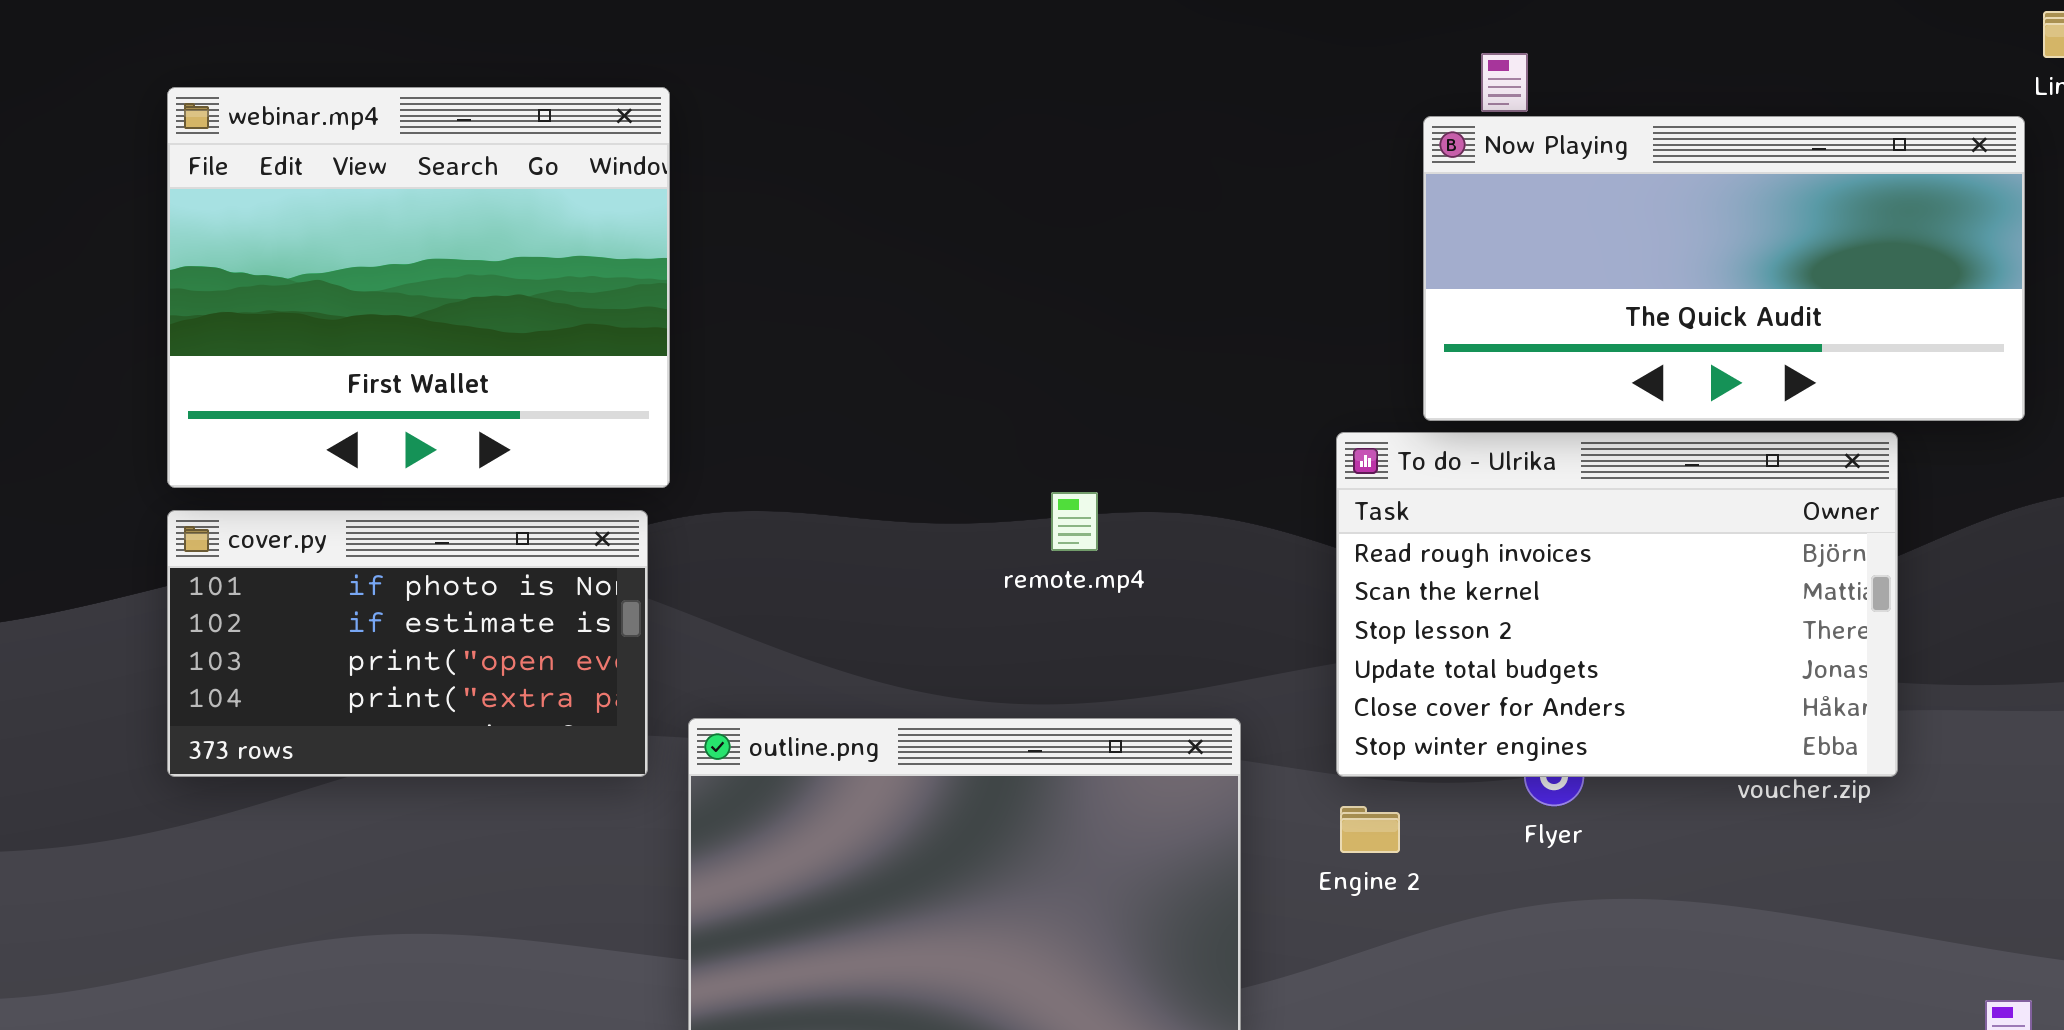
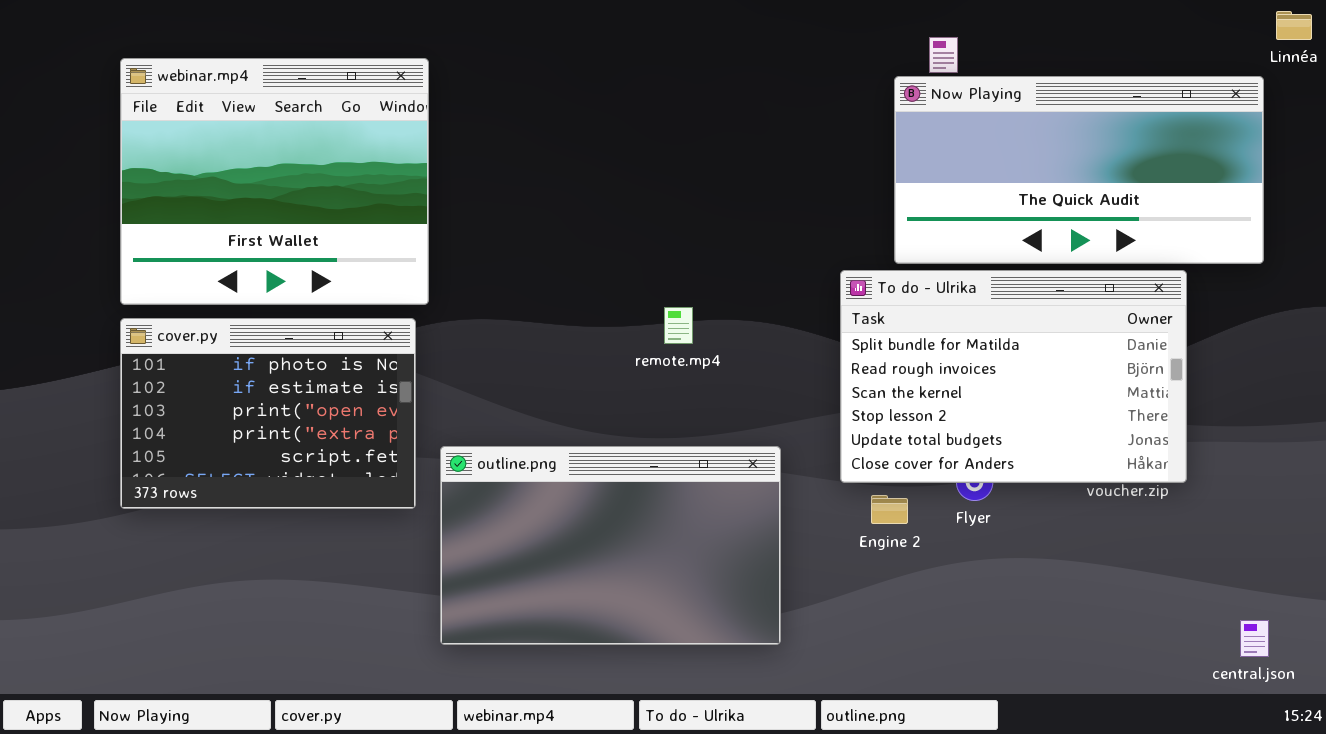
To do - Ulrika: [1336,432,1898,777] -> [840,270,1187,483], scrolled up 1 row
cover.py: [167,510,648,777] -> [120,318,416,509], resized
Engine 2: [1340,806,1400,853] -> [871,495,908,524], moved

